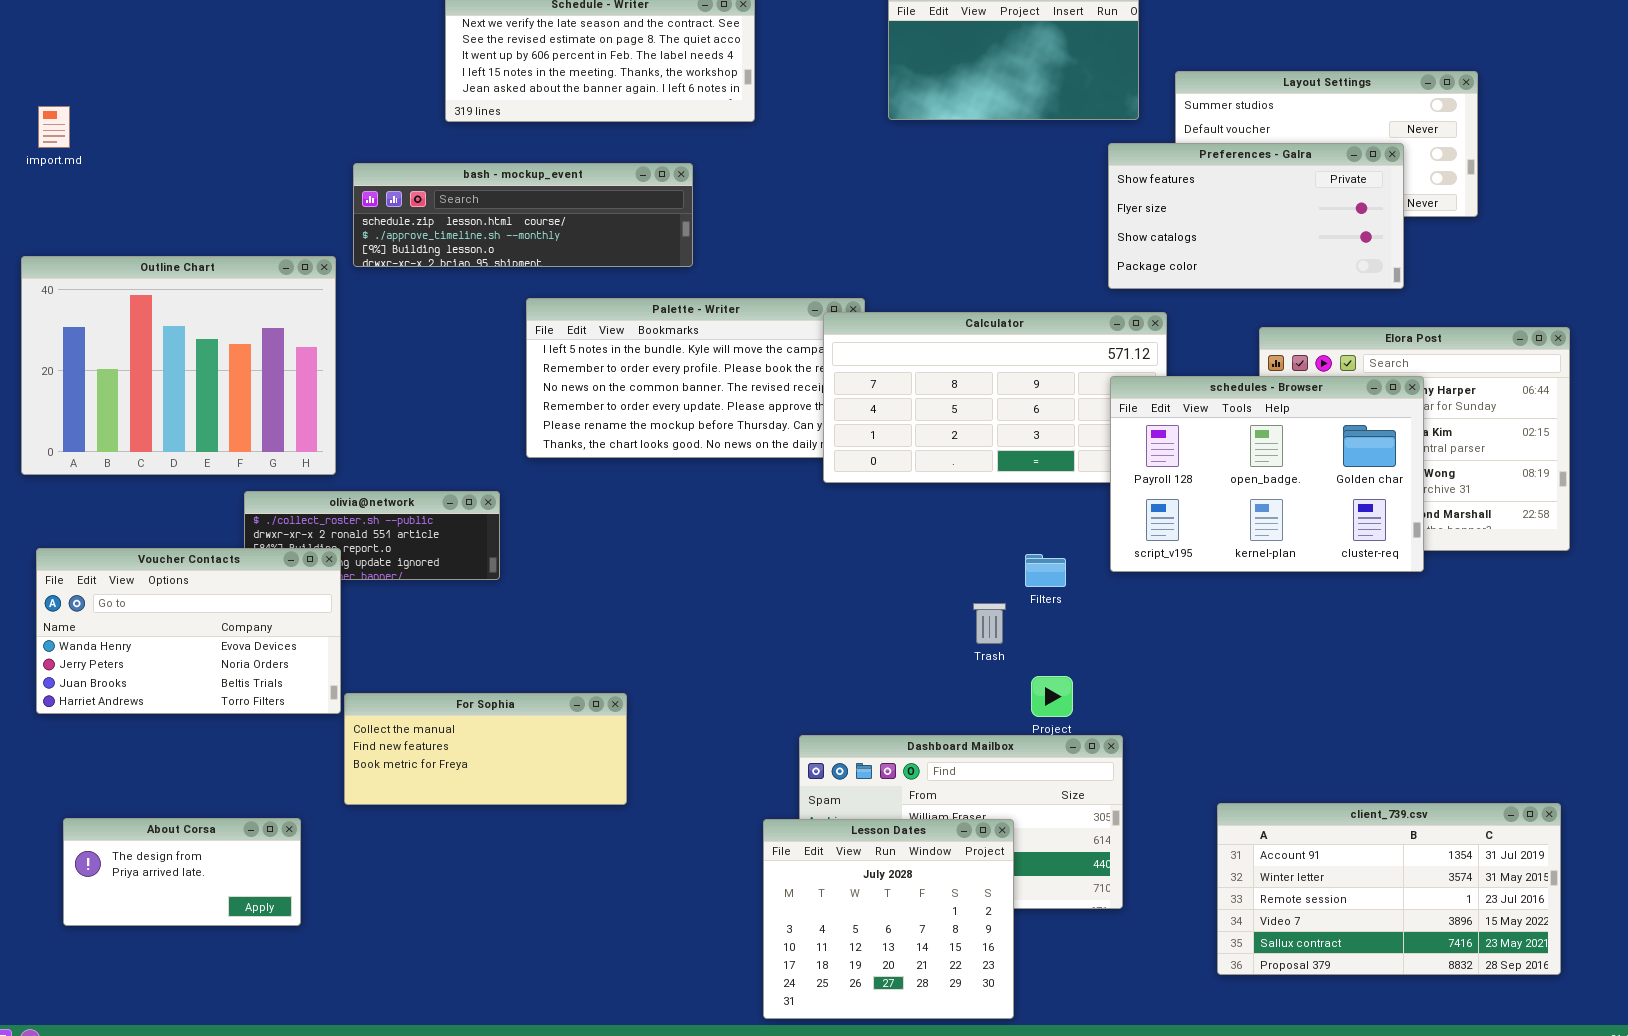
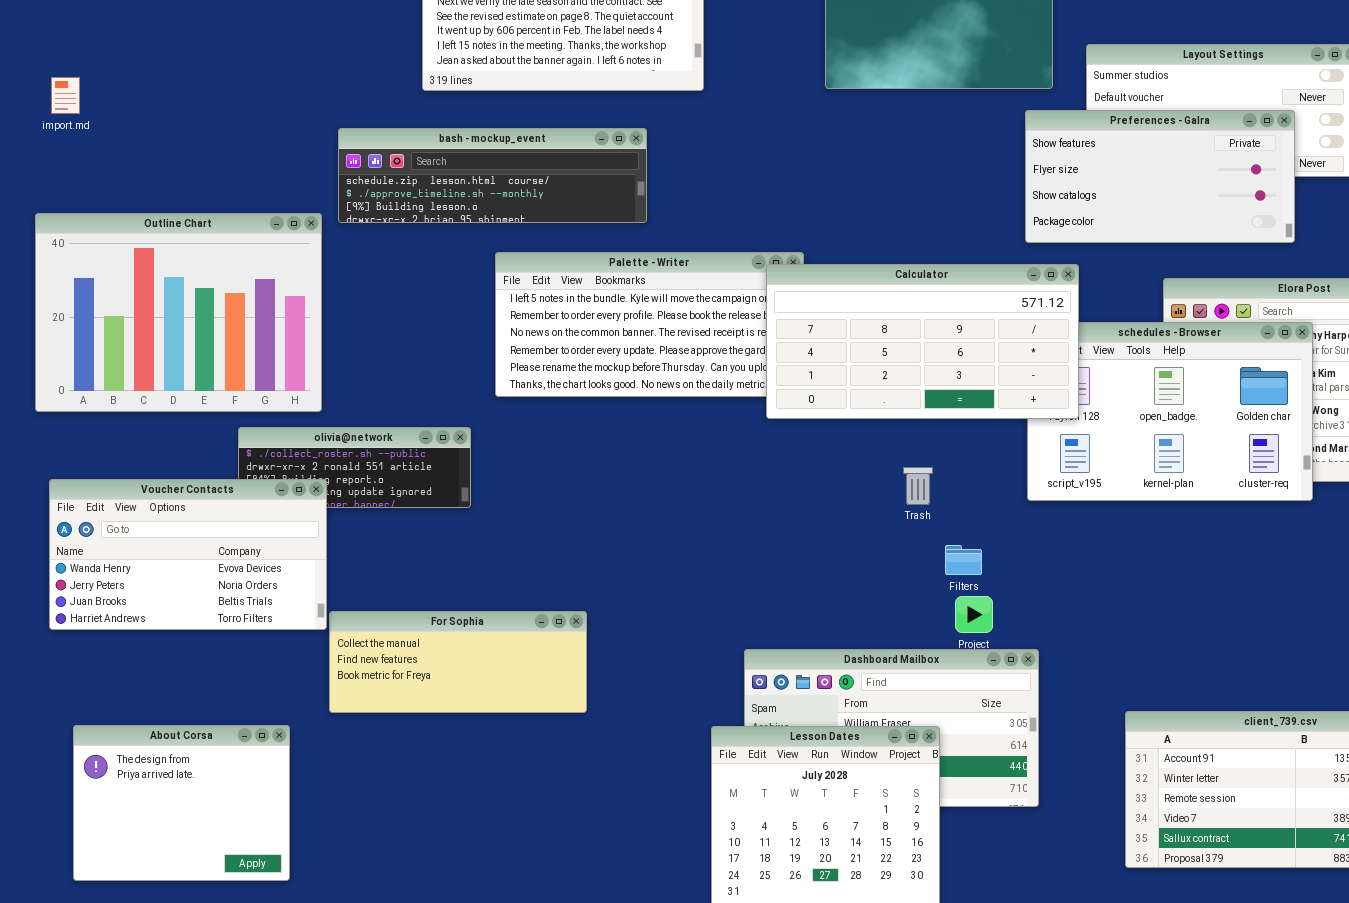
Calculator: [823,312,1167,483] -> [766,264,1079,419], raised
Filters: [1025,554,1066,587] -> [945,545,982,575], moved
Trash: [973,603,1006,644] -> [903,467,933,505], moved
About Corsa: [63,818,301,926] -> [73,725,290,881], resized

